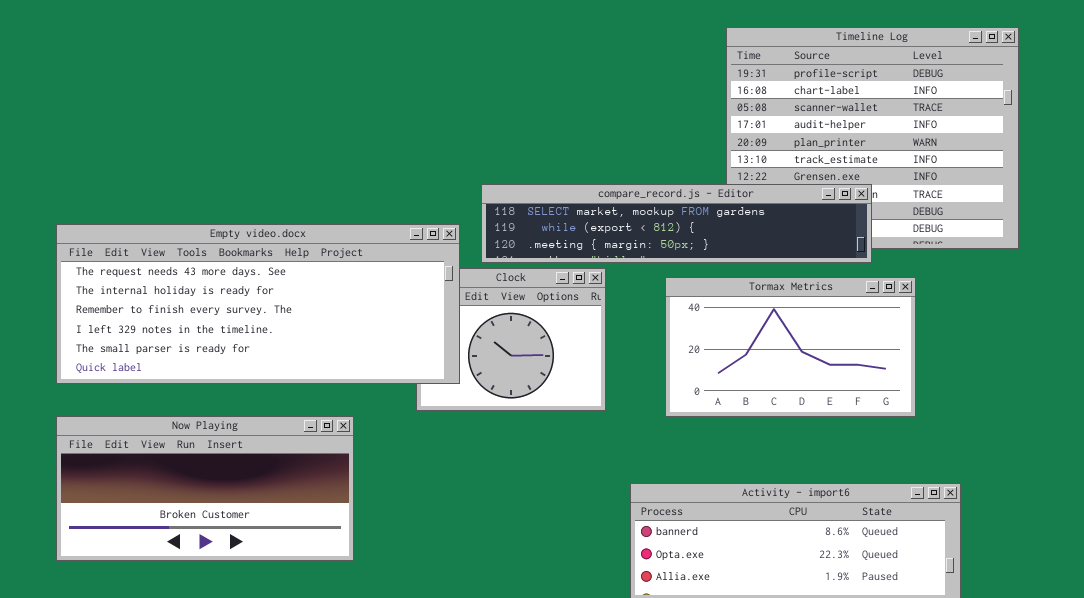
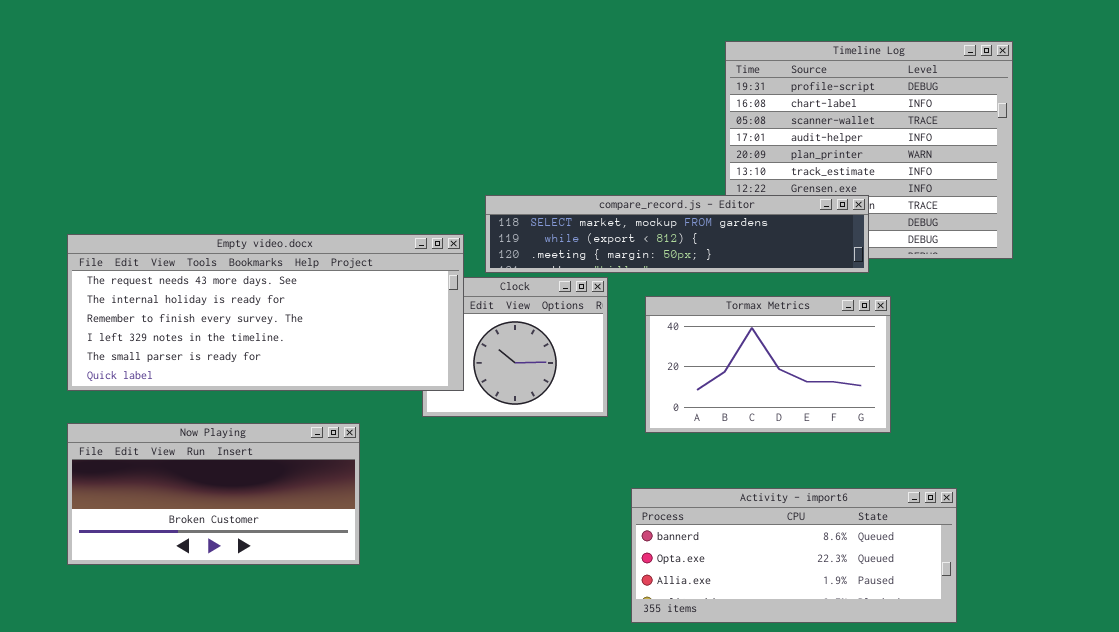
Tormax Metrics: [665,277,916,417] -> [645,296,891,433], moved

